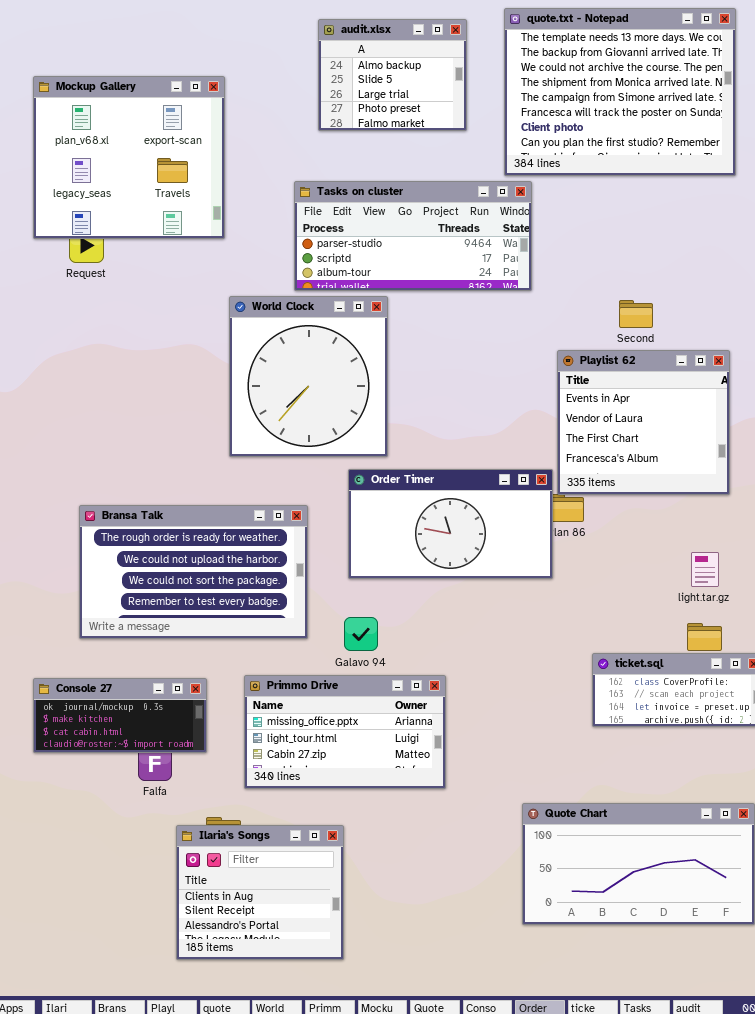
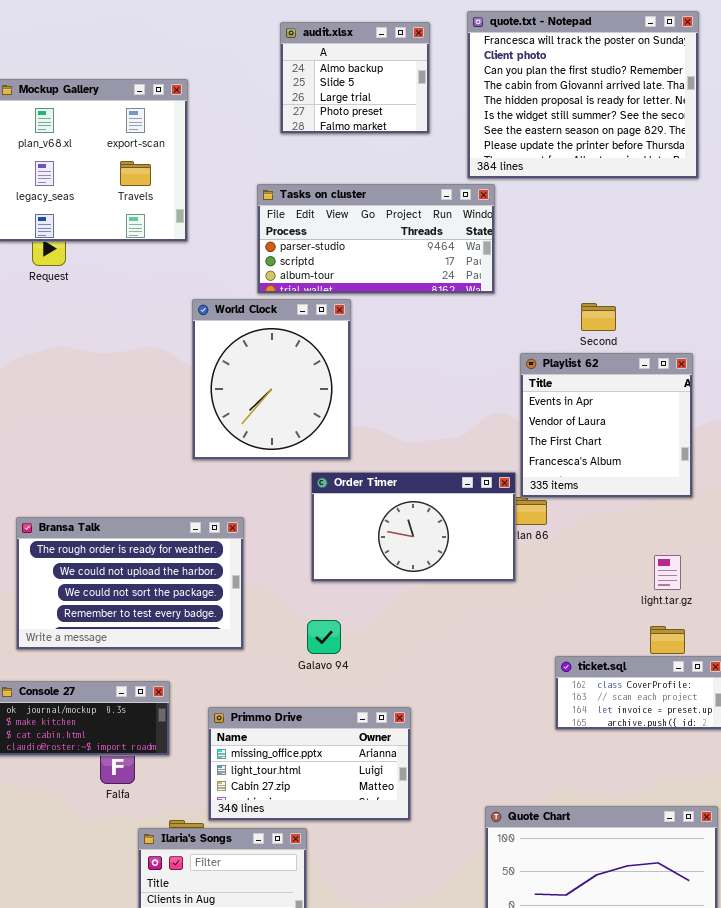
quote.txt - Notepad: [504,8,736,176] -> [467,11,699,179], scrolled down 5 rows
Bransa Talk: [79,505,308,639] -> [16,517,244,650], moved
Primmo Drive: [244,675,446,789] -> [208,707,411,821], moved

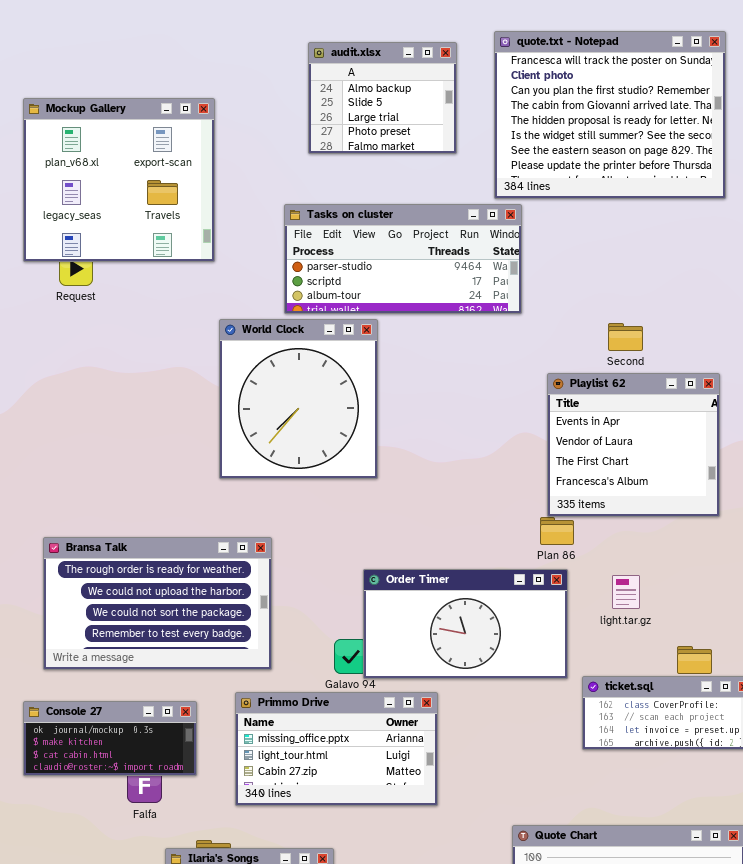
Order Timer: [311,472,516,582] -> [363,569,568,679], moved
light.tar.gz: [654,555,681,590] -> [612,575,640,609], moved
Primmo Drive: [208,707,411,821] -> [235,692,438,806], moved

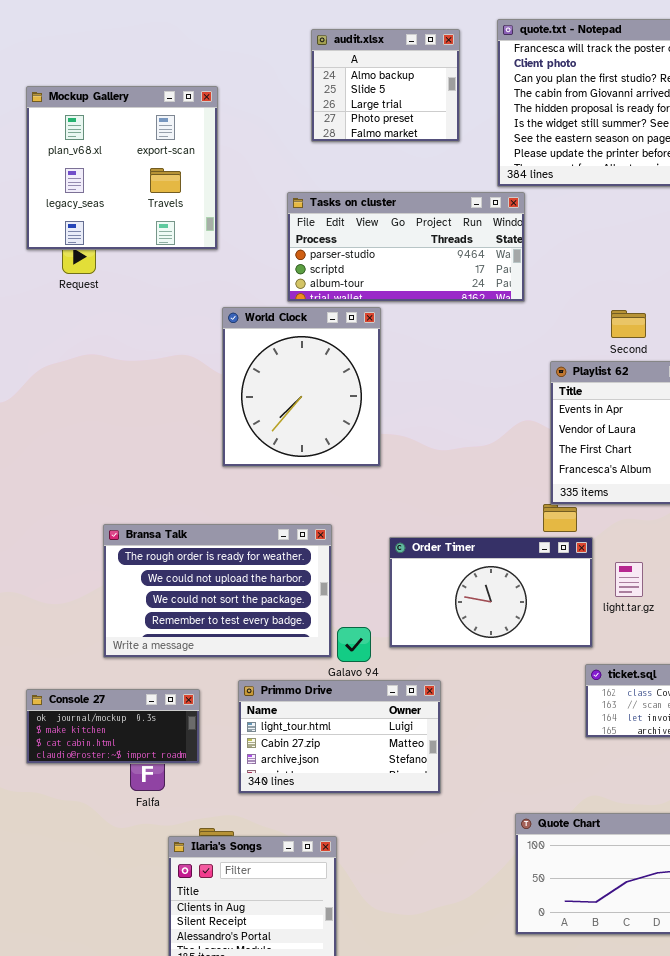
Bransa Talk: [43,537,272,670] -> [103,524,332,658], moved
Order Timer: [363,569,568,679] -> [389,537,593,648], moved
Primmo Drive: [235,692,438,806] -> [238,680,441,794], scrolled down 1 row

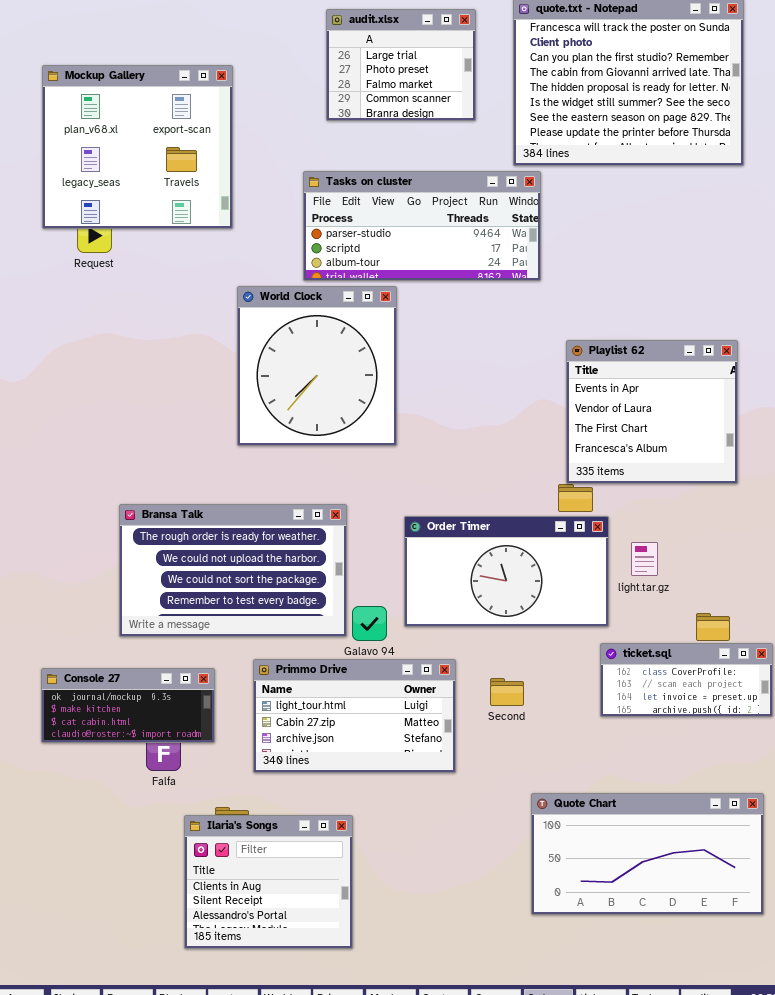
audit.xlsx: [311,29,460,142] -> [326,9,476,121], scrolled down 2 rows
Second: [611,310,646,338] -> [490,678,524,706], moved

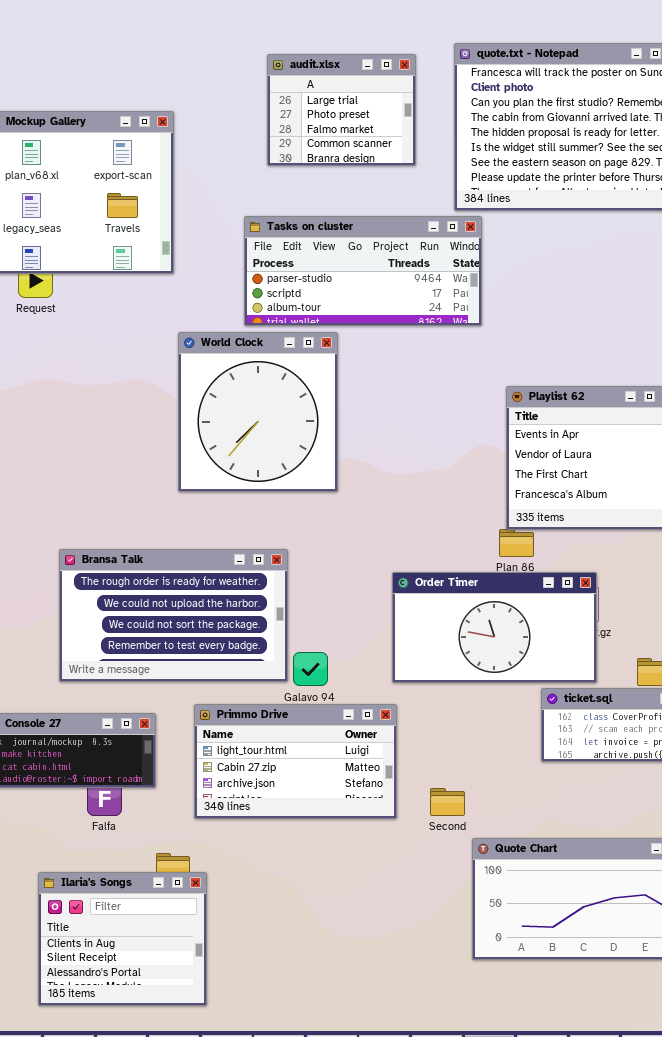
Order Timer: [404,516,609,627] -> [392,572,597,683], moved
Second: [490,678,524,706] -> [430,788,465,816], moved
Ilaria's Songs: [184,815,353,949] -> [38,872,207,1006], moved

